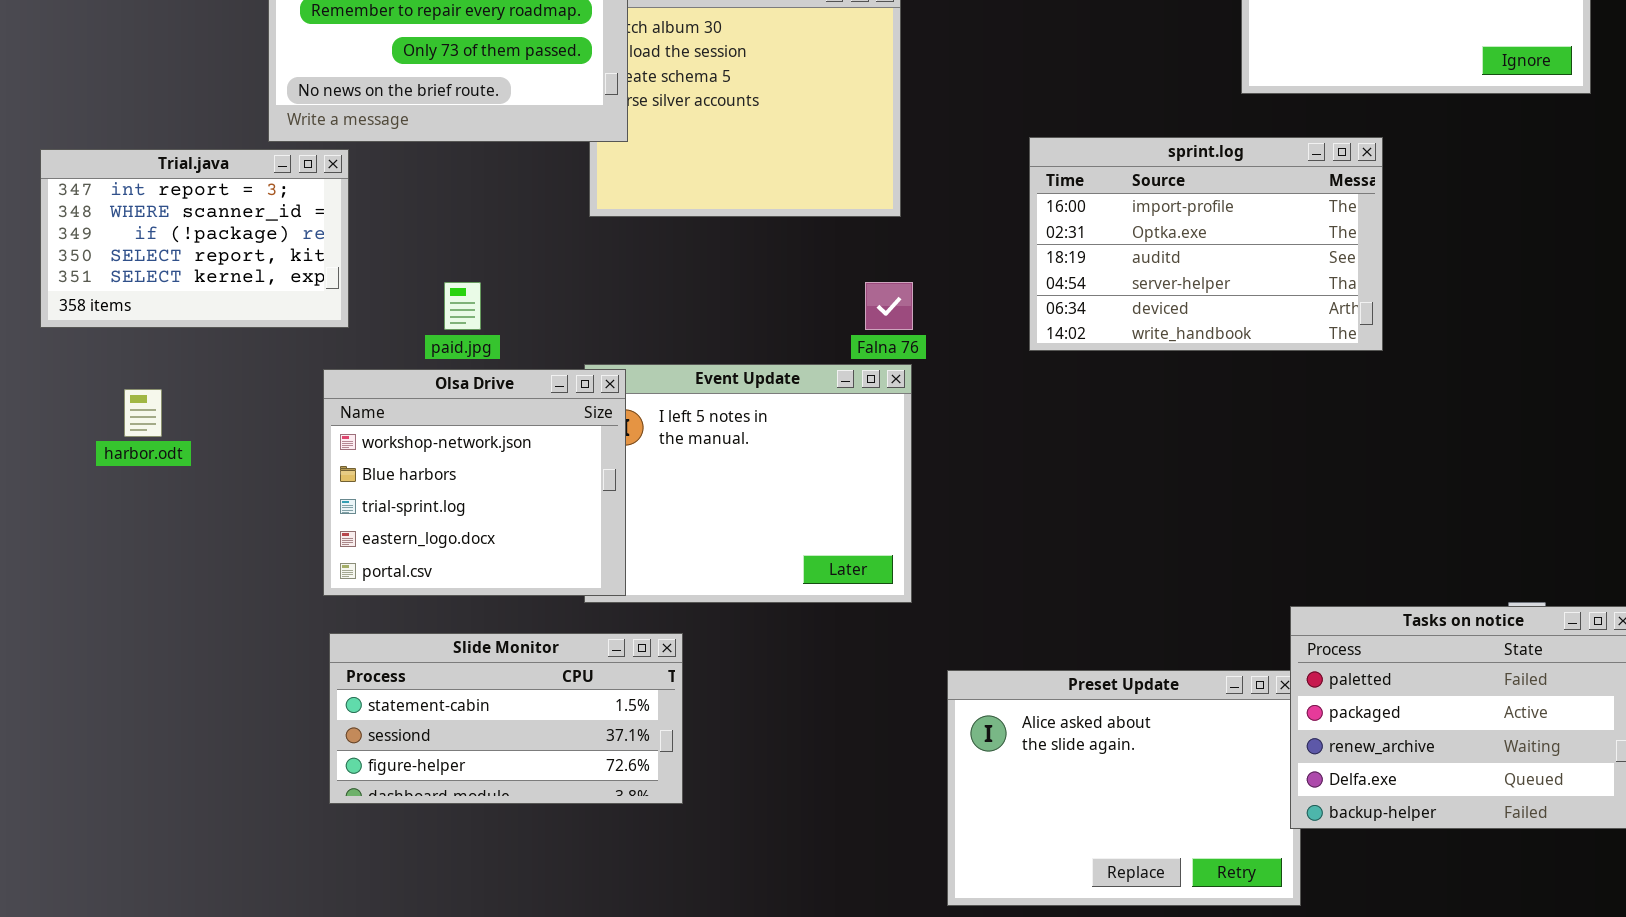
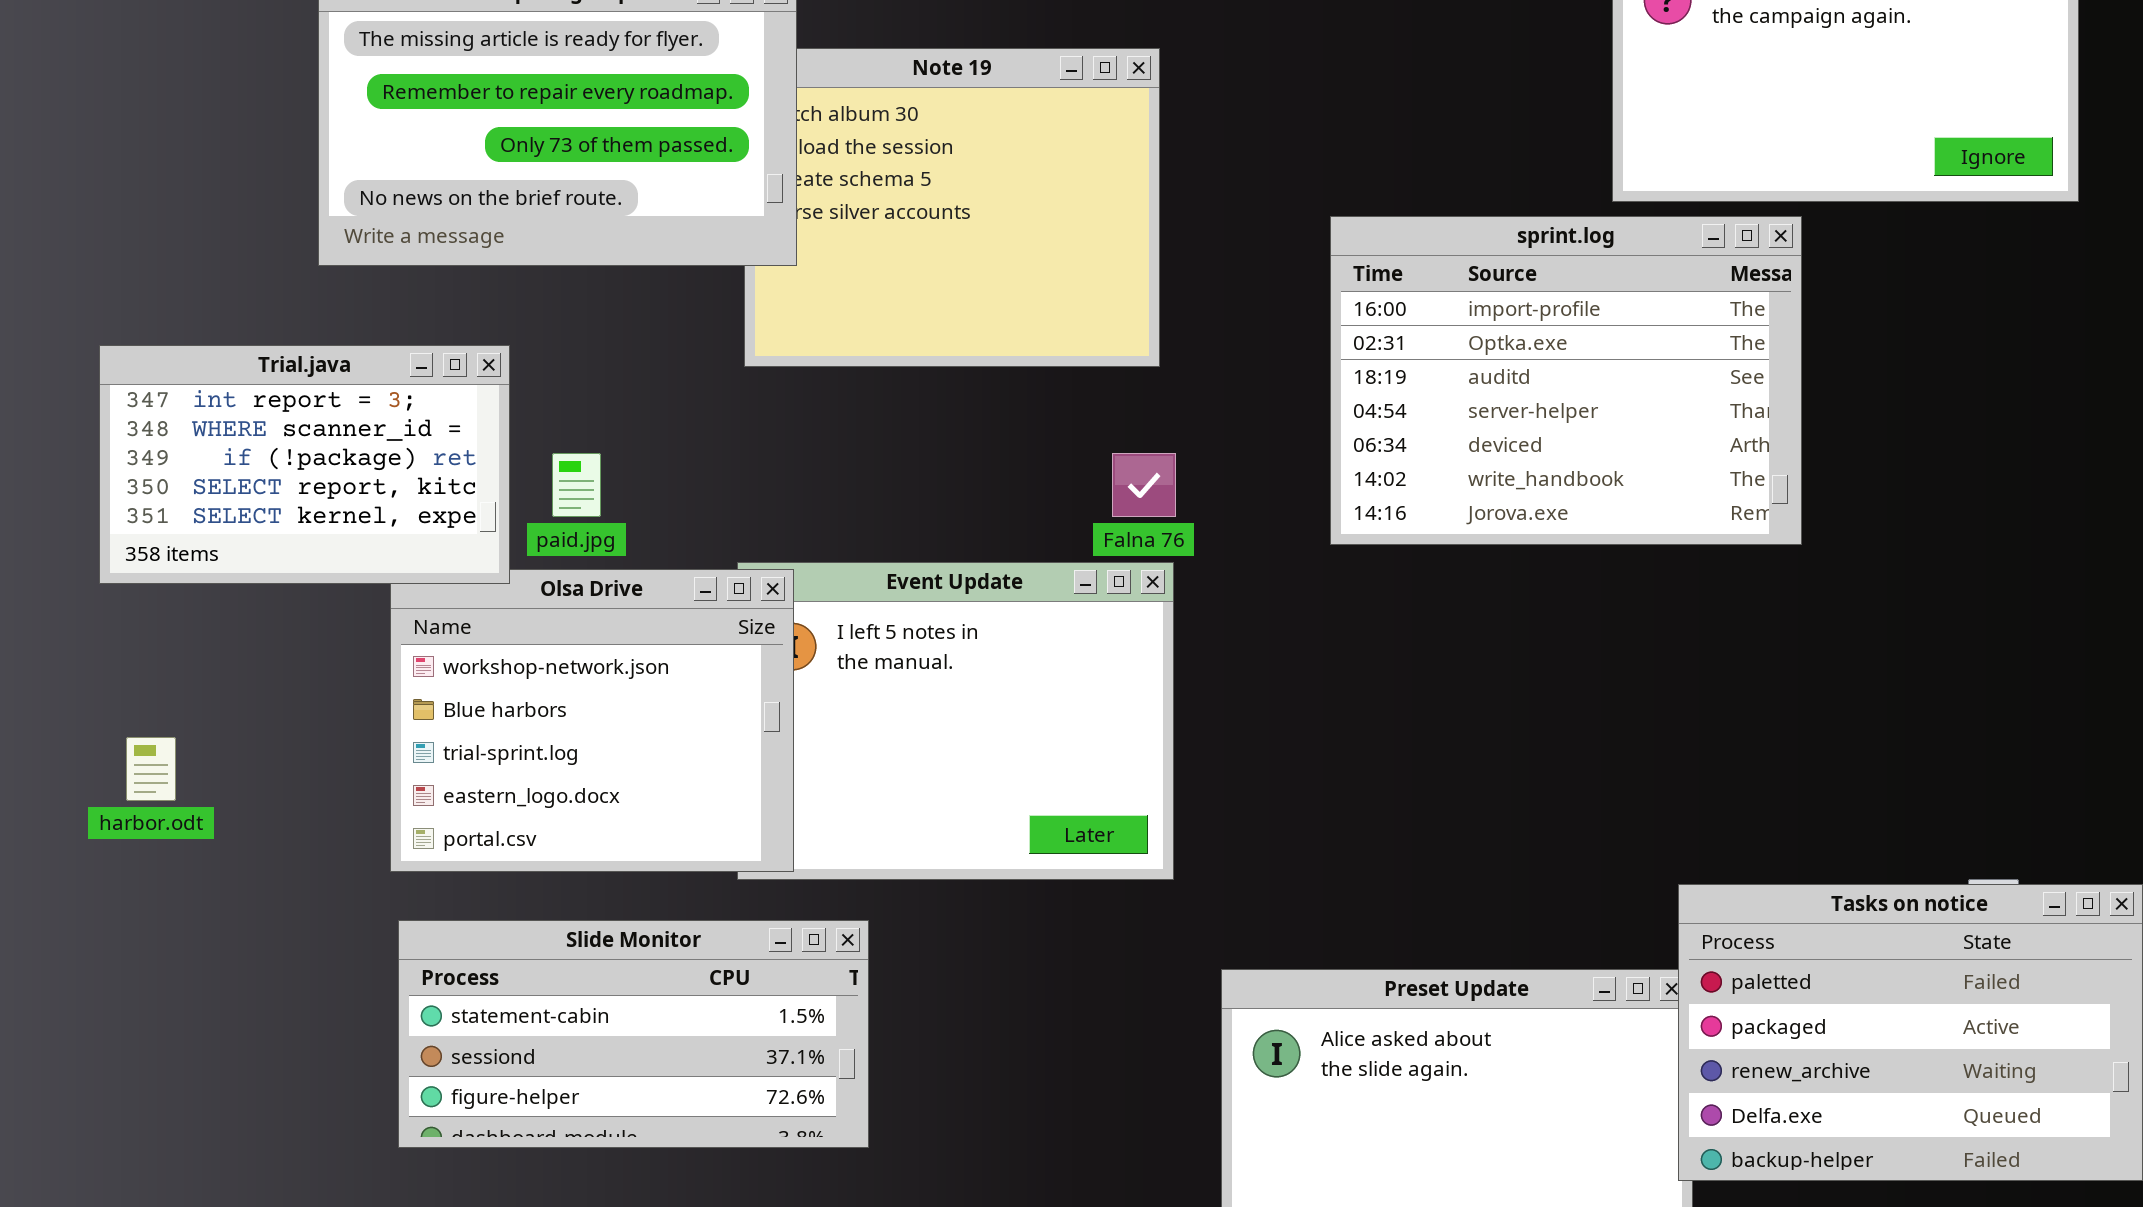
sprint.log: [1029,137,1383,351] -> [1330,216,1802,545], resized
Trial.java: [40,149,349,328] -> [99,345,510,584], moved
harbor.odt: [124,389,162,437] -> [126,737,176,801], moved

